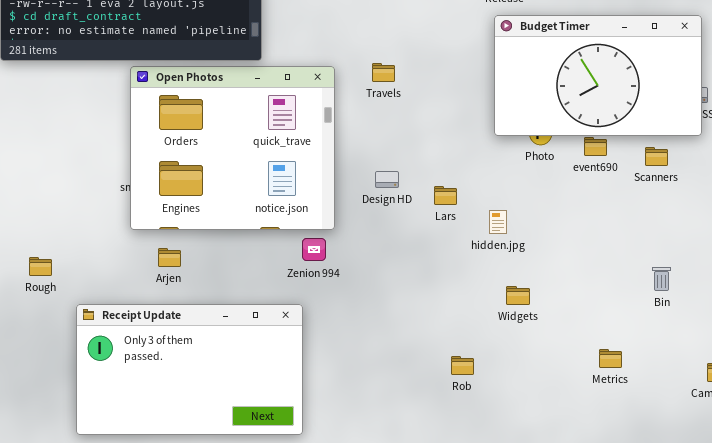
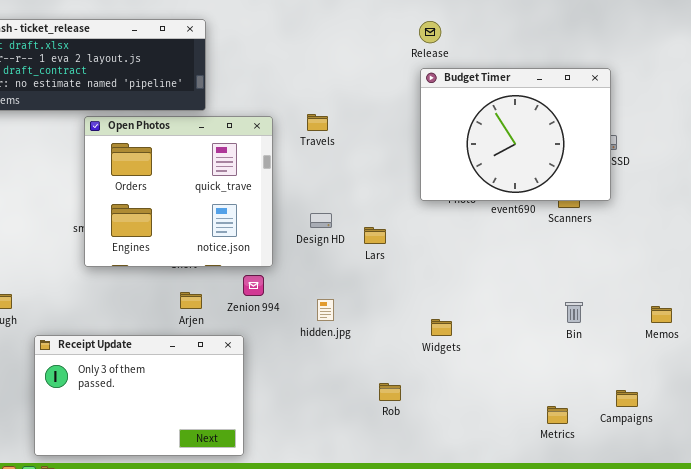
Budget Timer: [494,15,702,136] -> [420,68,611,201], resized
hidden.jpg: [489,210,507,234] -> [317,299,334,321], moved
Arjen: [158,248,181,267] -> [180,292,202,309], moved
Metrics: [599,349,622,368] -> [547,406,568,424], moved

